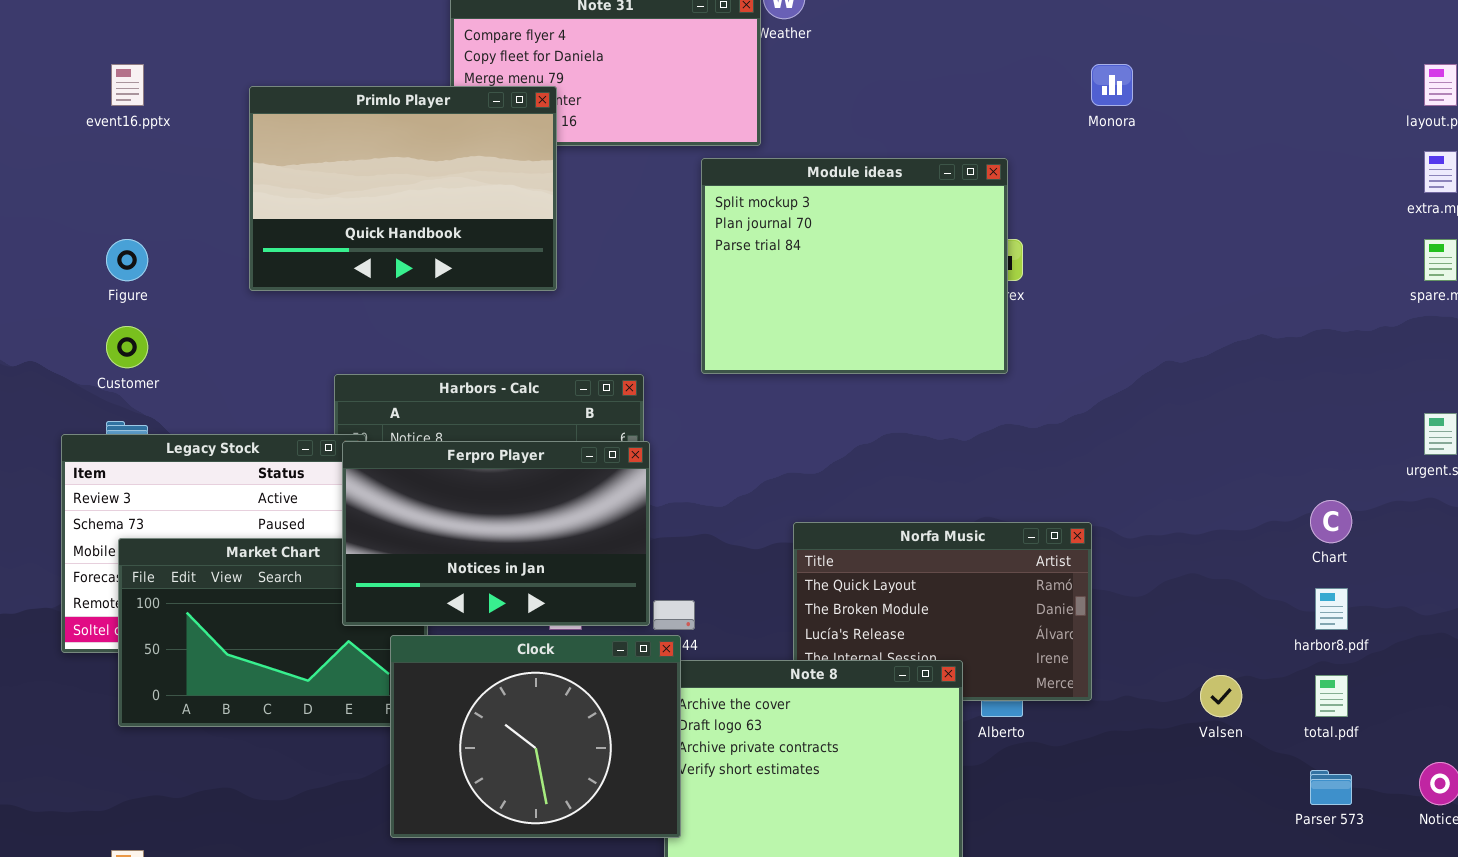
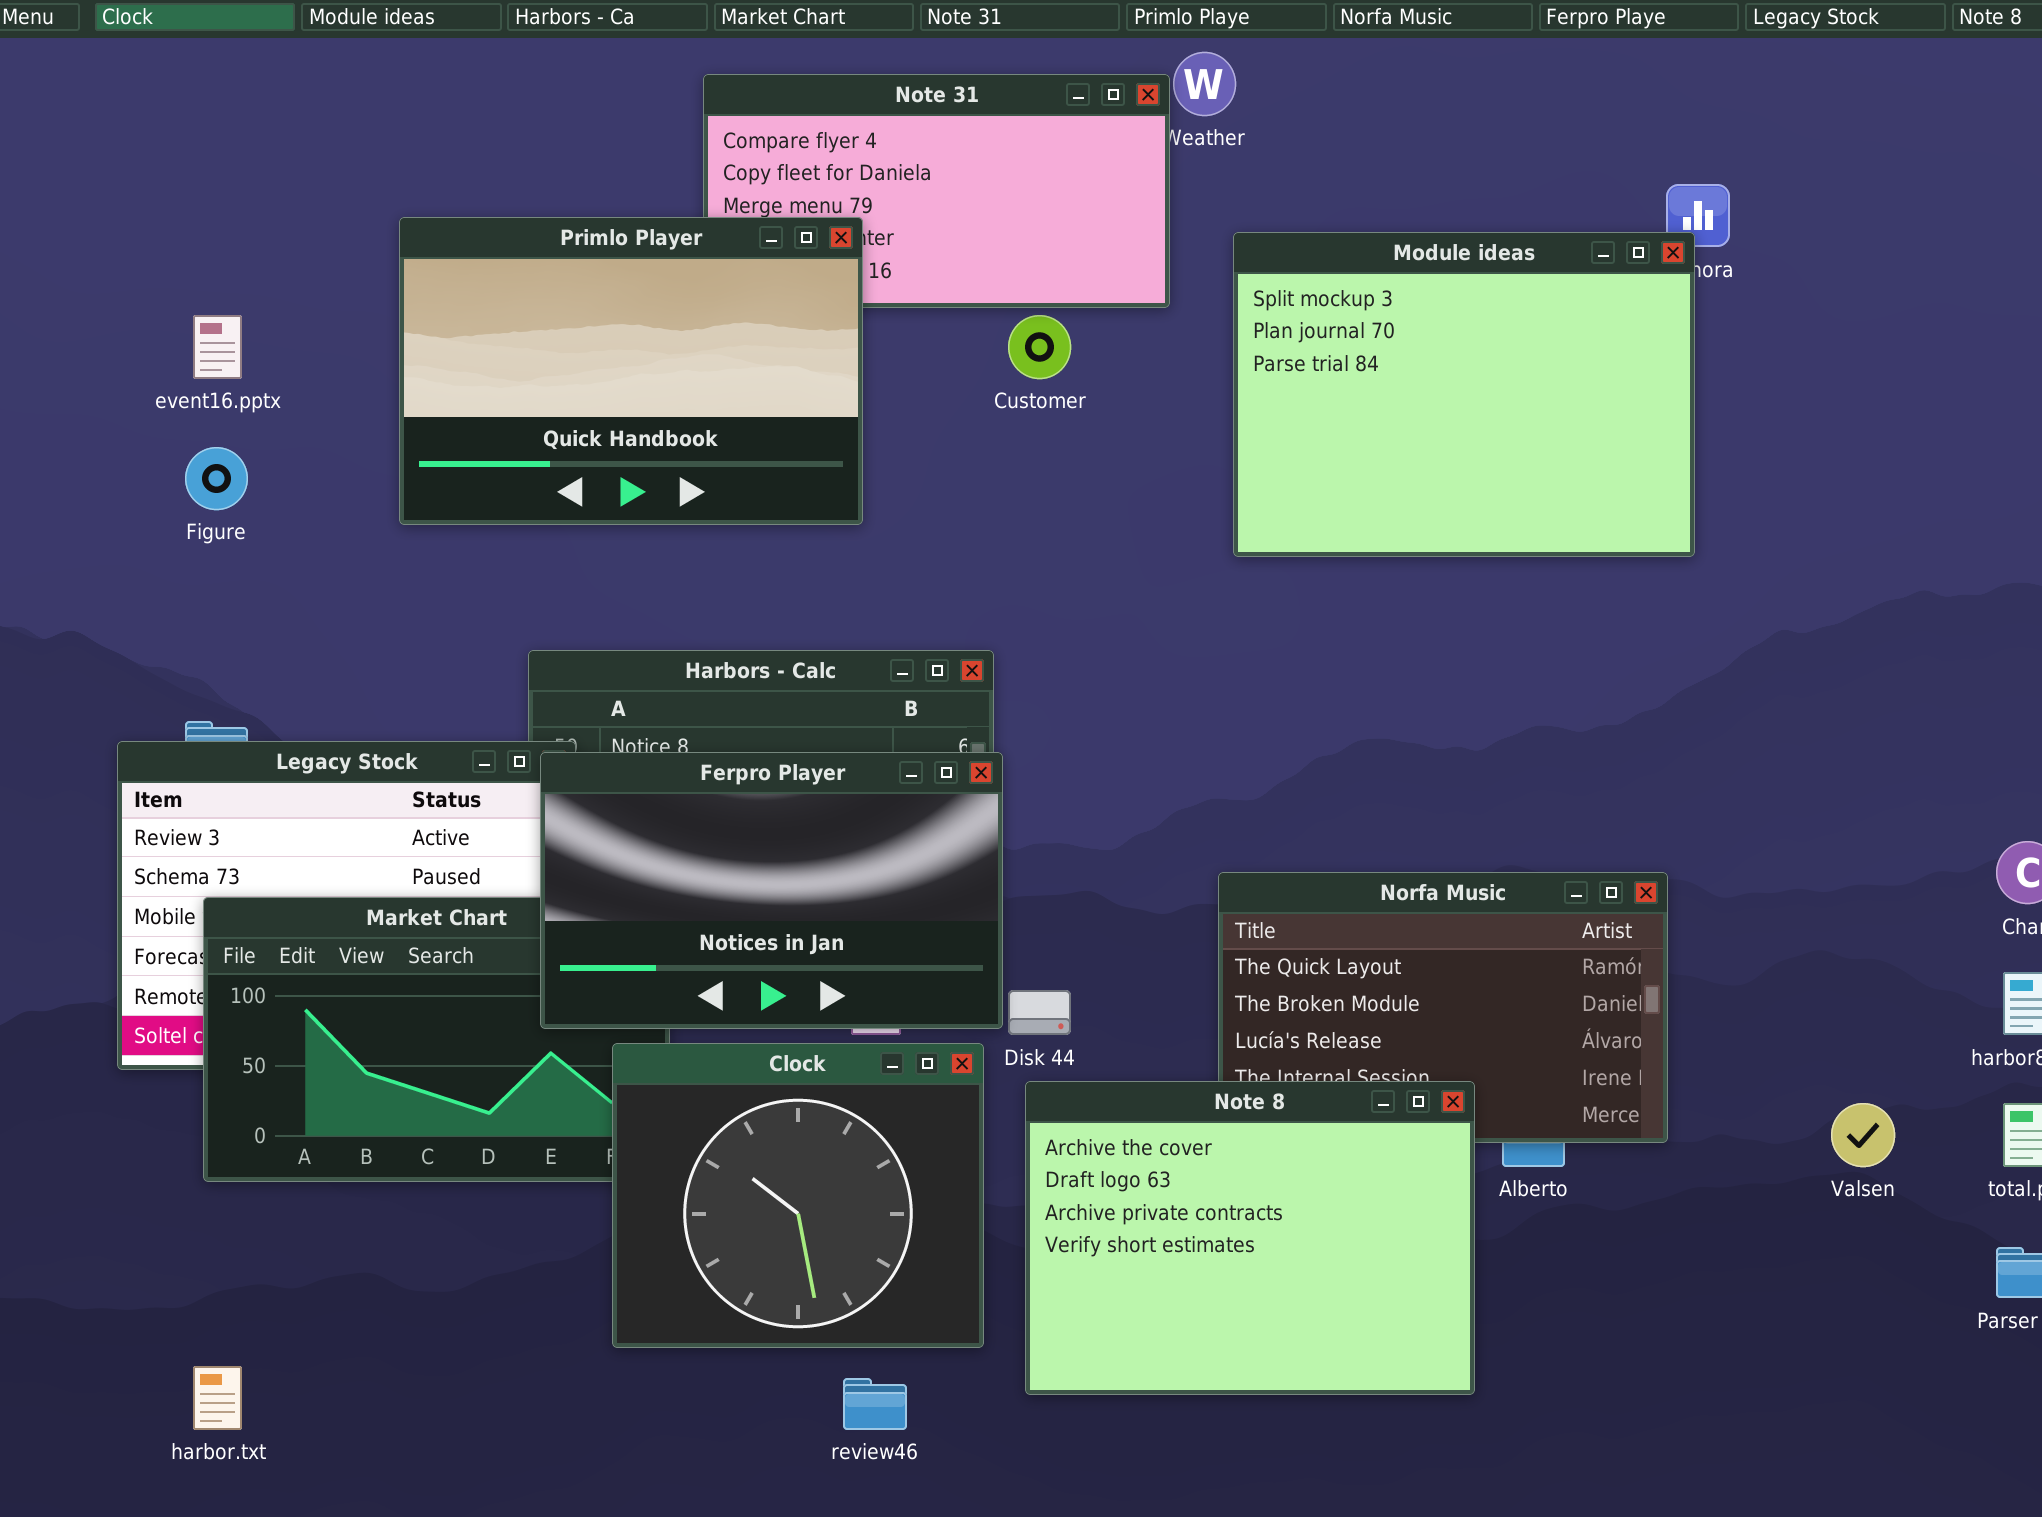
event16.pptx: [111,64,144,106] -> [193,315,242,379], moved
Module ideas: [701,158,1008,374] -> [1233,232,1695,557], moved
Customer: [106,326,148,368] -> [1008,315,1071,379], moved
Clock: [390,635,681,838] -> [612,1043,984,1348], resized

